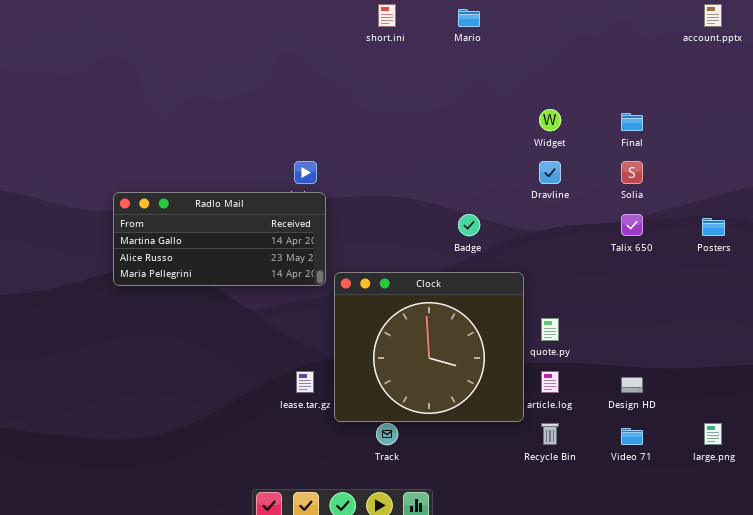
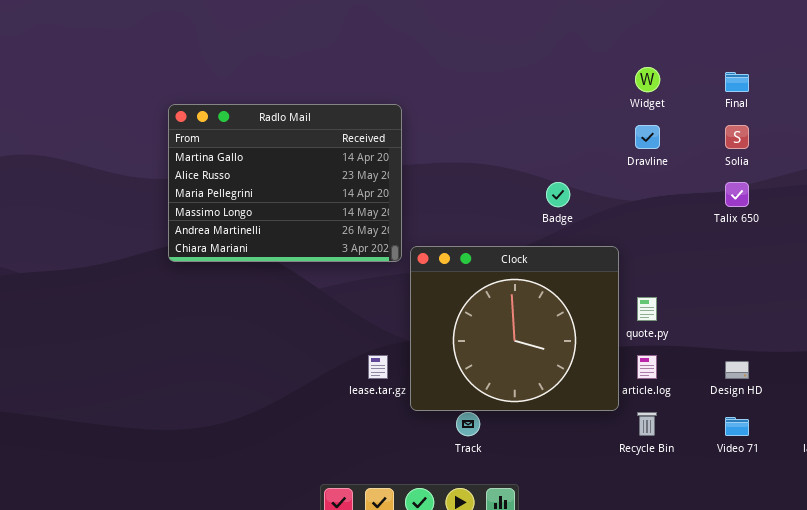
Radlo Mail: [113,192,326,286] -> [168,104,402,262], resized

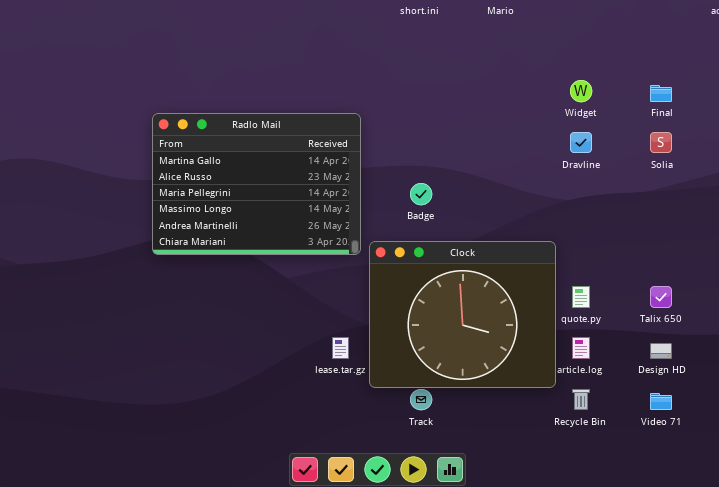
Badge: [546,182,570,207] -> [410,183,432,205], moved
Talix 650: [725,182,749,207] -> [650,286,672,308], moved

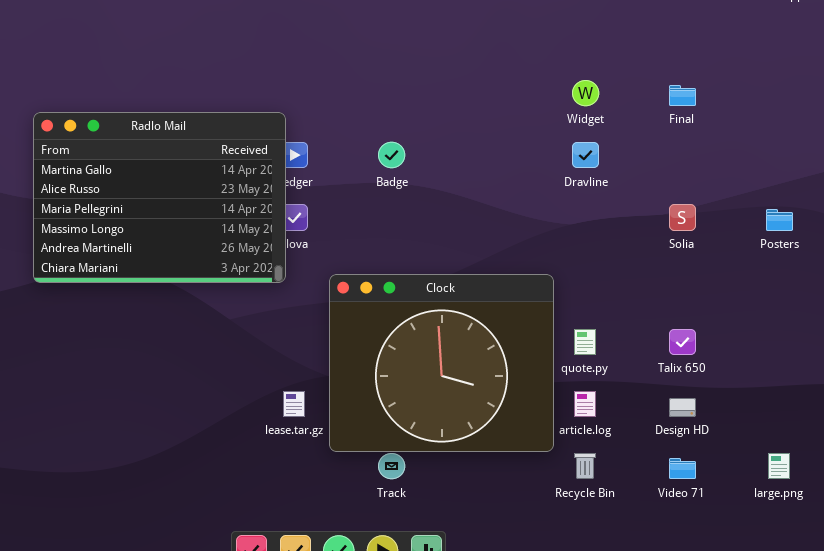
Radlo Mail: [152,113,361,255] -> [33,112,286,283], moved
Solia: [650,132,672,153] -> [669,204,696,231], moved
Badge: [410,183,432,205] -> [378,142,405,168], moved

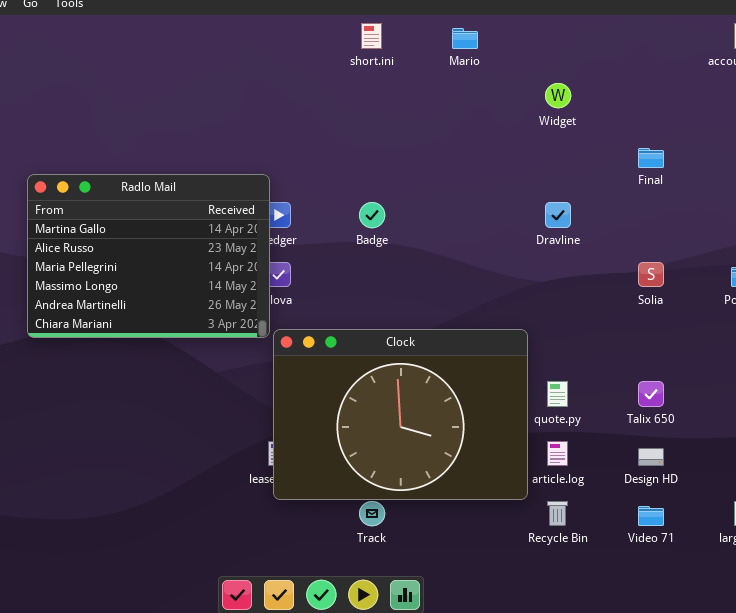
Widget: [572,80,599,106] -> [545,83,571,108], moved
Clock: [329,274,554,452] -> [273,329,528,500], resized

